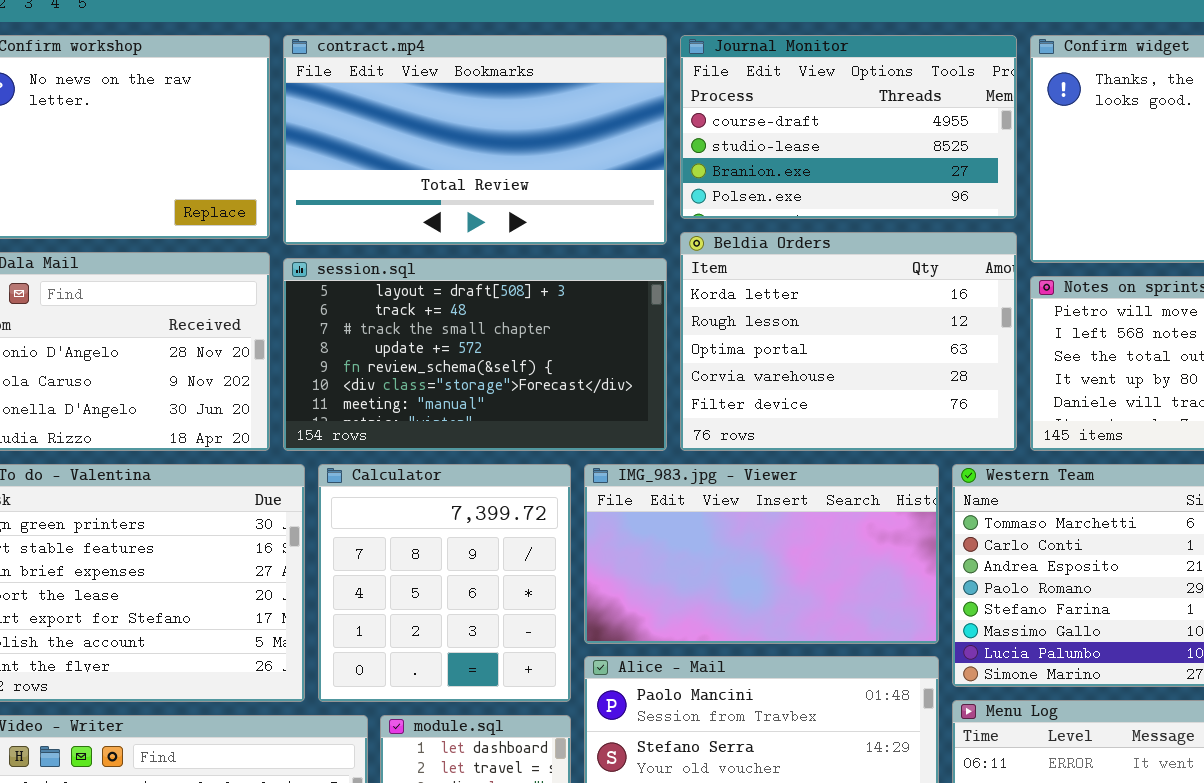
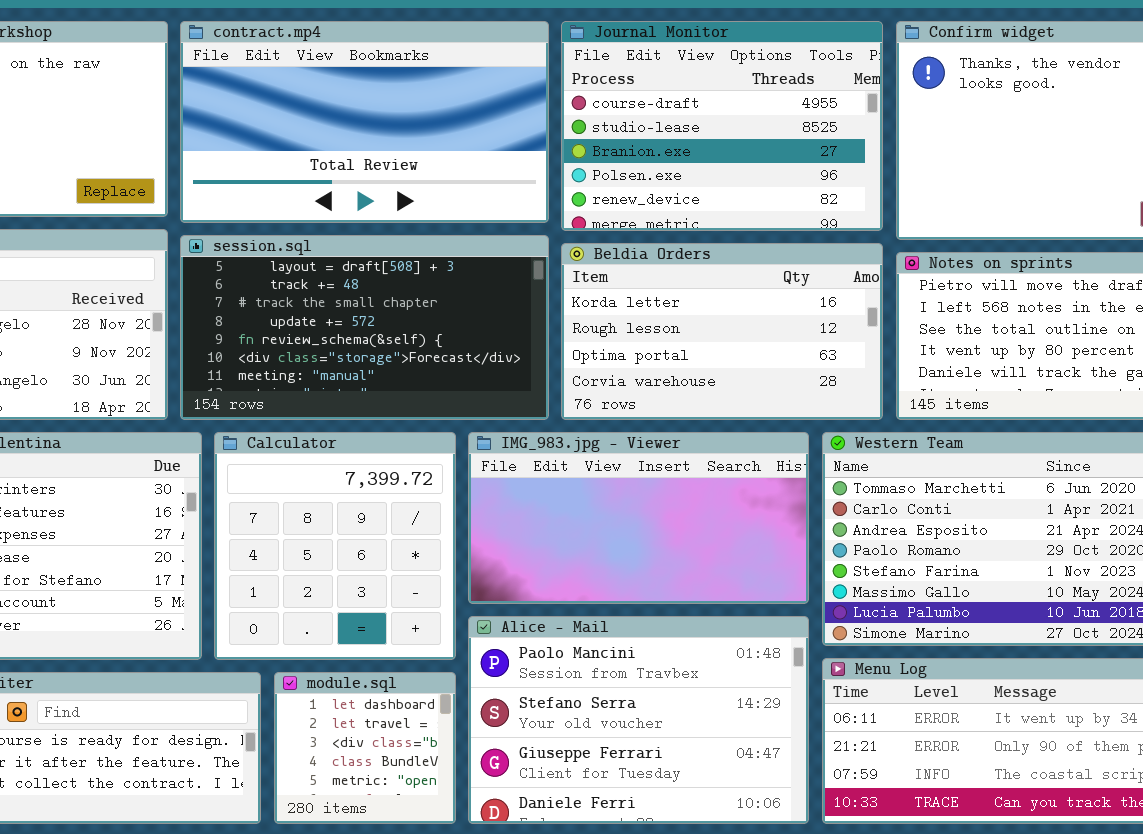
Journal Monitor: [680,35,1017,219] -> [561,21,883,231], resized
Beldia Orders: [680,232,1017,451] -> [561,243,883,420], resized

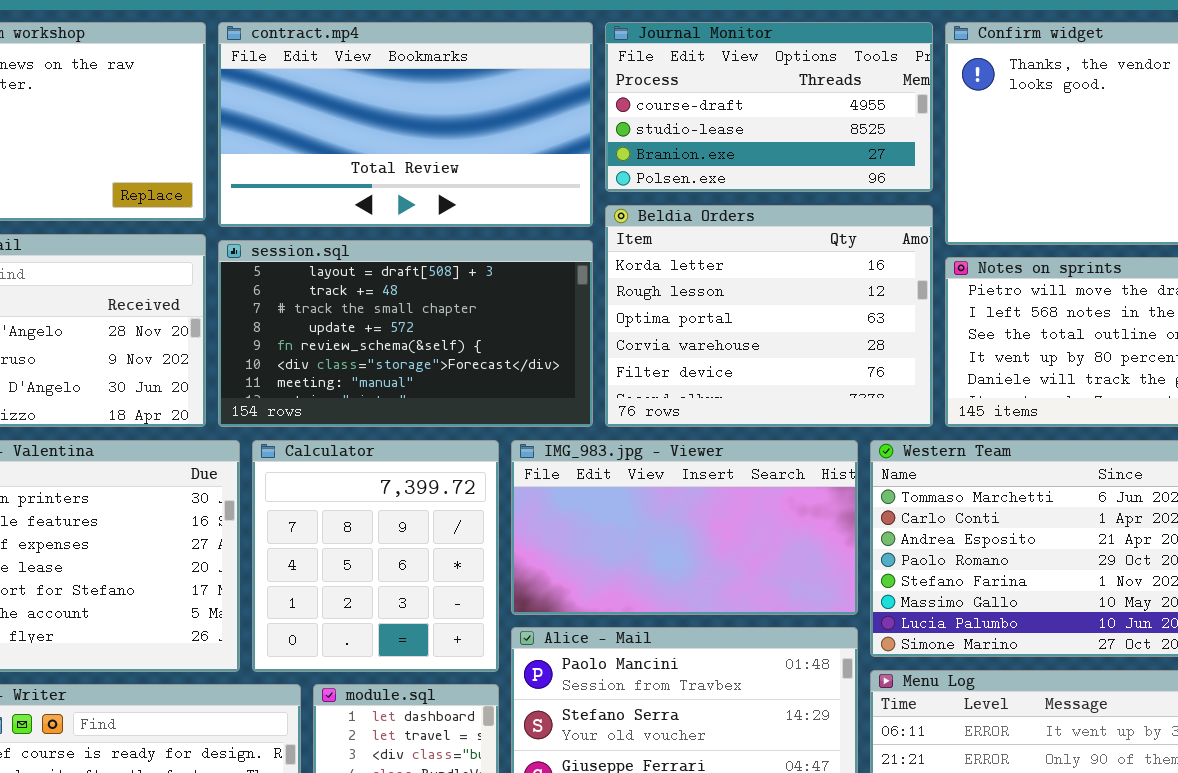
Journal Monitor: [561,21,883,231] -> [605,22,933,192], resized
Beldia Orders: [561,243,883,420] -> [605,205,933,427], resized

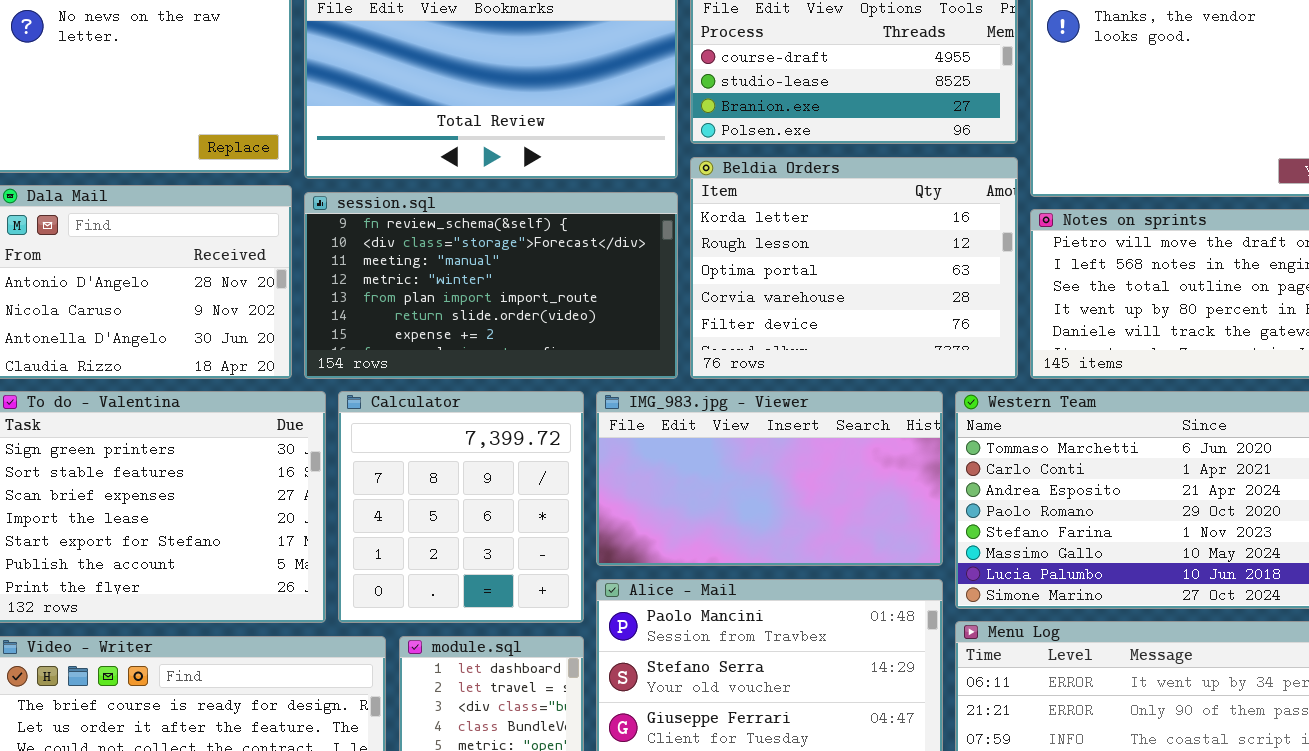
session.sql: [218,240,593,427] -> [304,192,678,379], scrolled down 4 rows

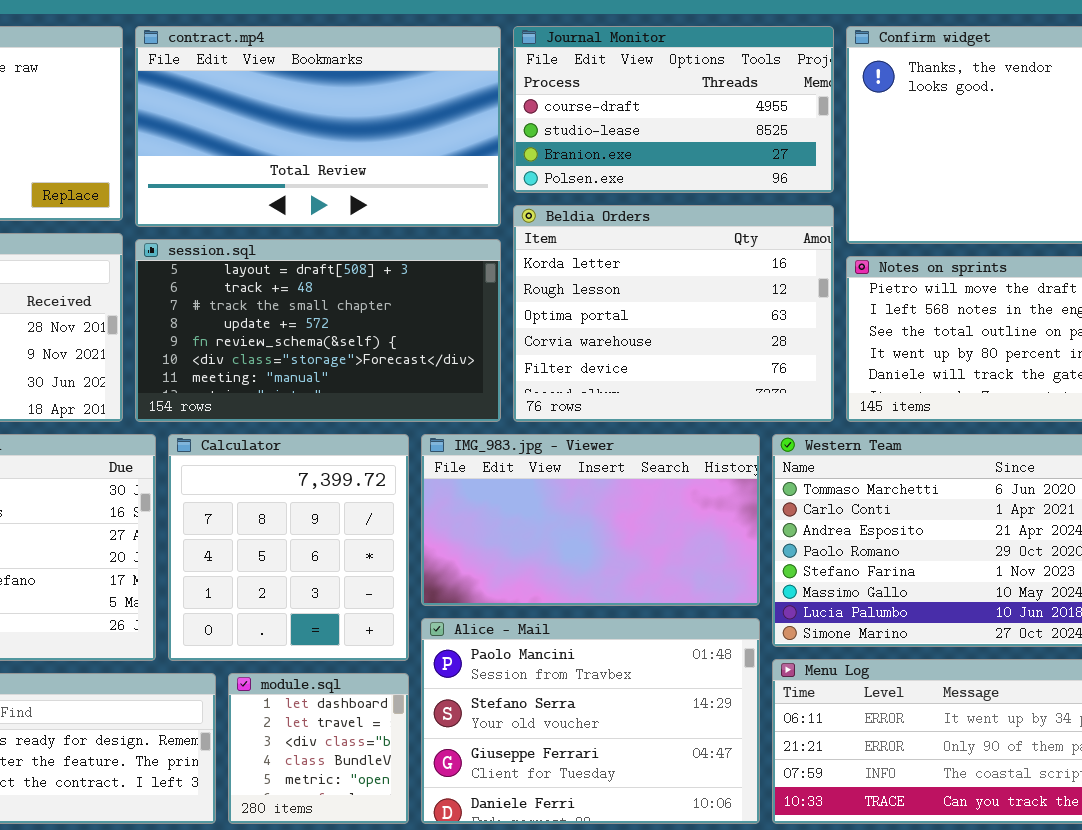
session.sql: [304,192,678,379] -> [135,239,501,422], scrolled up 4 rows

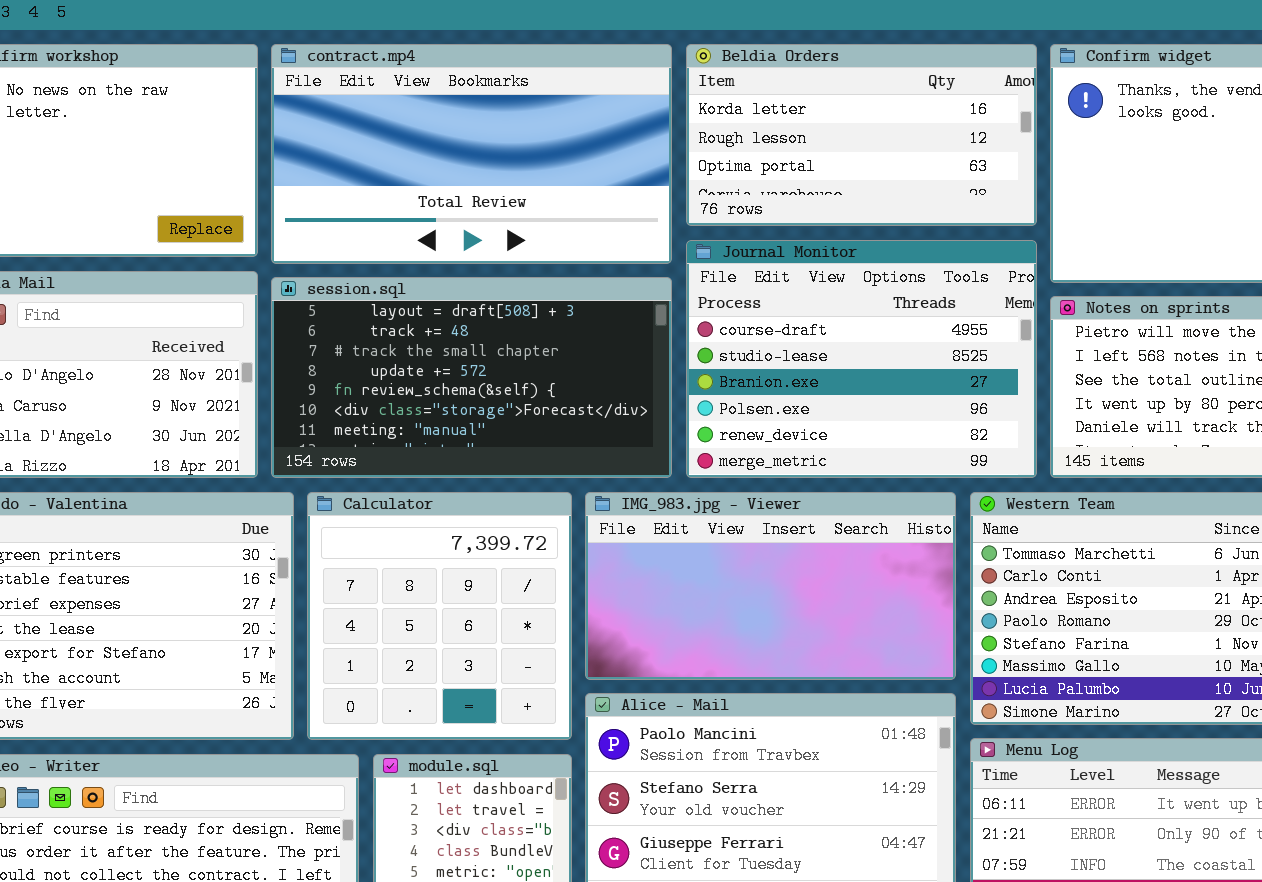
Journal Monitor: [513,26,834,193] -> [686,240,1037,478], moved, resized
Beldia Orders: [513,205,834,422] -> [686,44,1037,226], moved, resized

